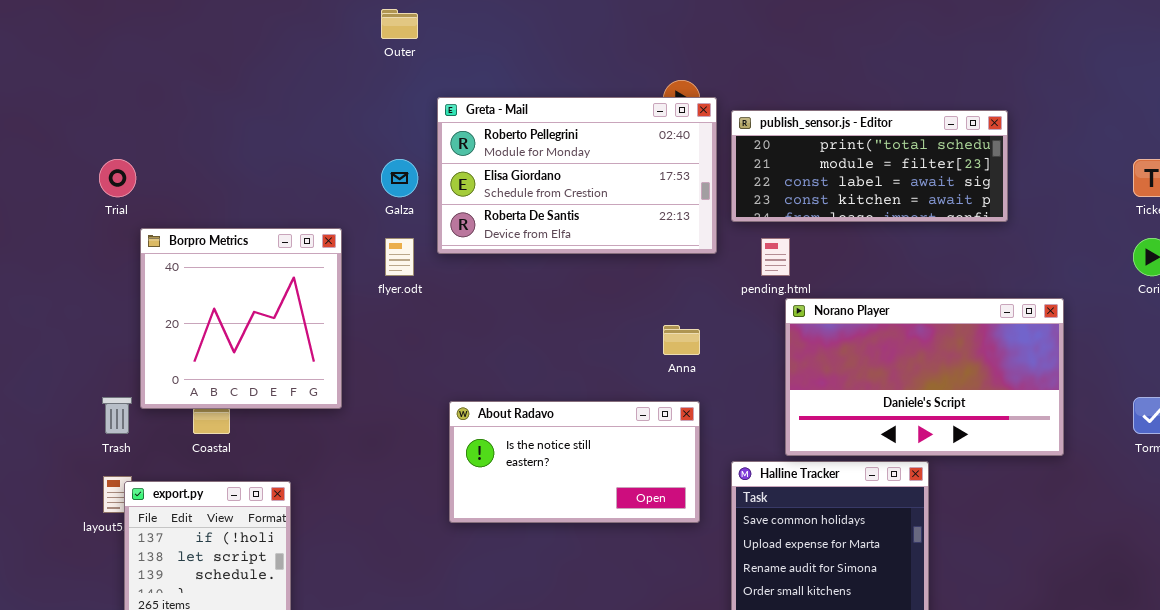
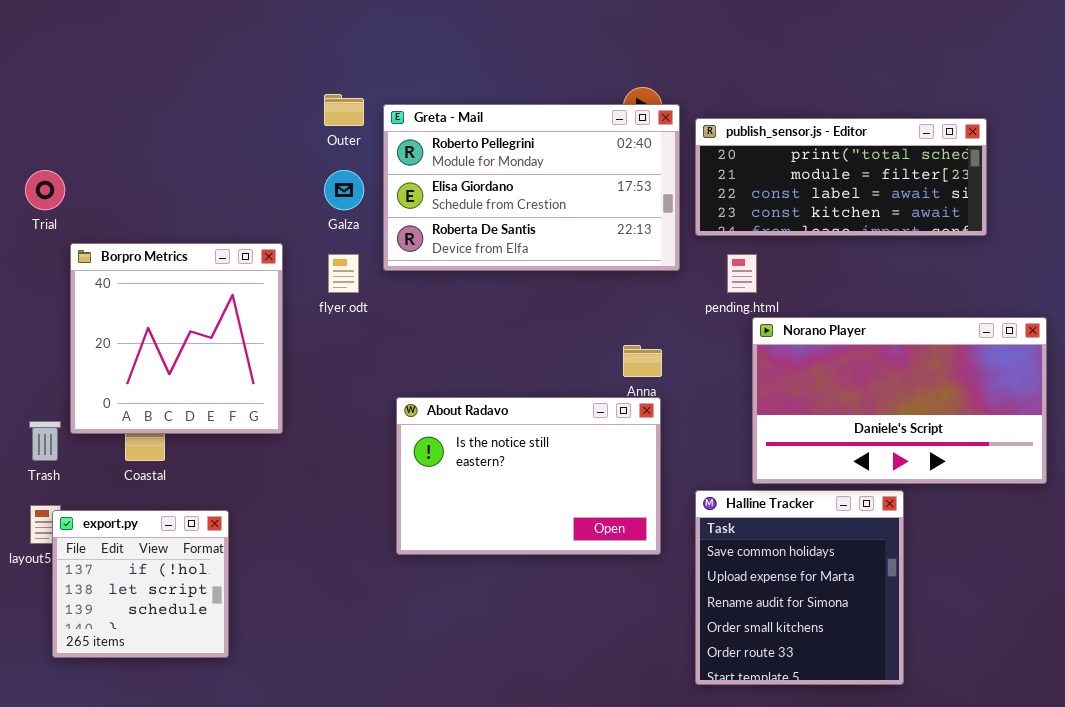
Outer: [381,9,418,39] -> [324,94,364,126], moved
About Radavo: [449,401,700,523] -> [396,397,661,555], resized

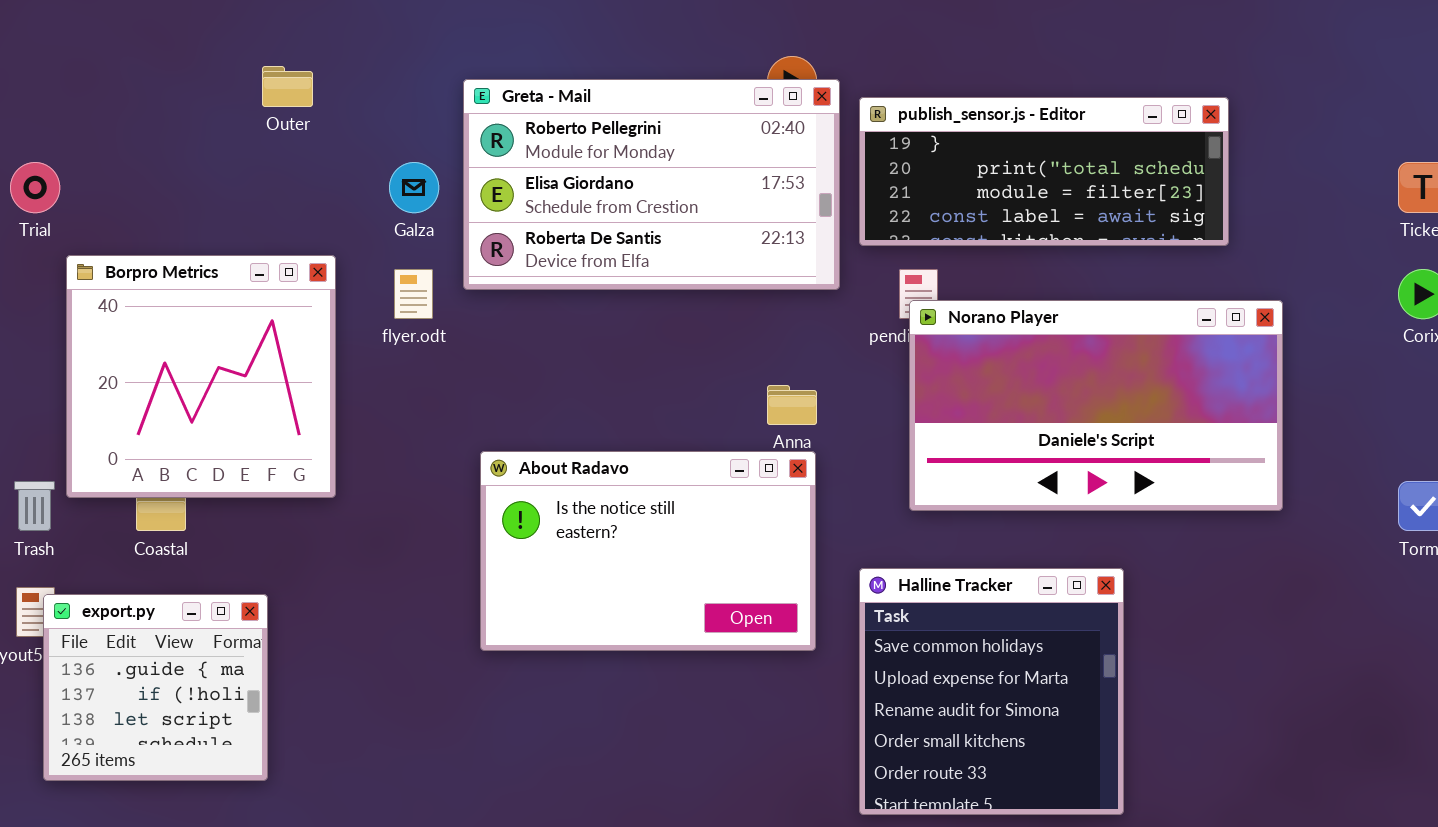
Outer: [324,94,364,126] -> [262,66,313,107], moved
publish_sensor.js - Editor: [695,118,987,236] -> [859,97,1229,246], scrolled up 1 row
Norano Player: [752,317,1047,484] -> [909,300,1283,511], moved
export.py: [52,510,229,658] -> [43,594,268,781], scrolled up 1 row

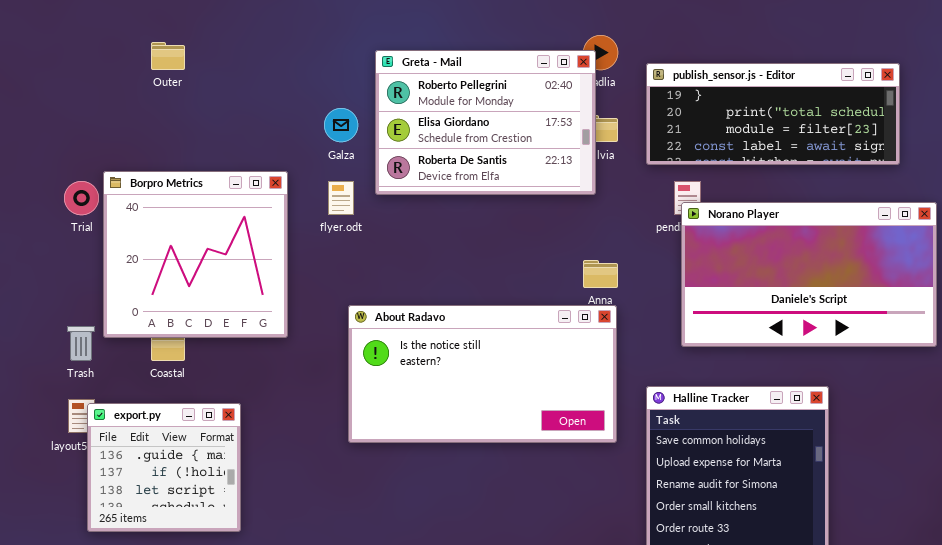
Outer: [262,66,313,107] -> [151,42,185,70], moved
Greta - Mail: [463,79,840,290] -> [375,50,596,195], resized
Trial: [10,162,60,213] -> [64,181,99,215], moved
About Radavo: [480,451,816,651] -> [348,305,617,443], resized

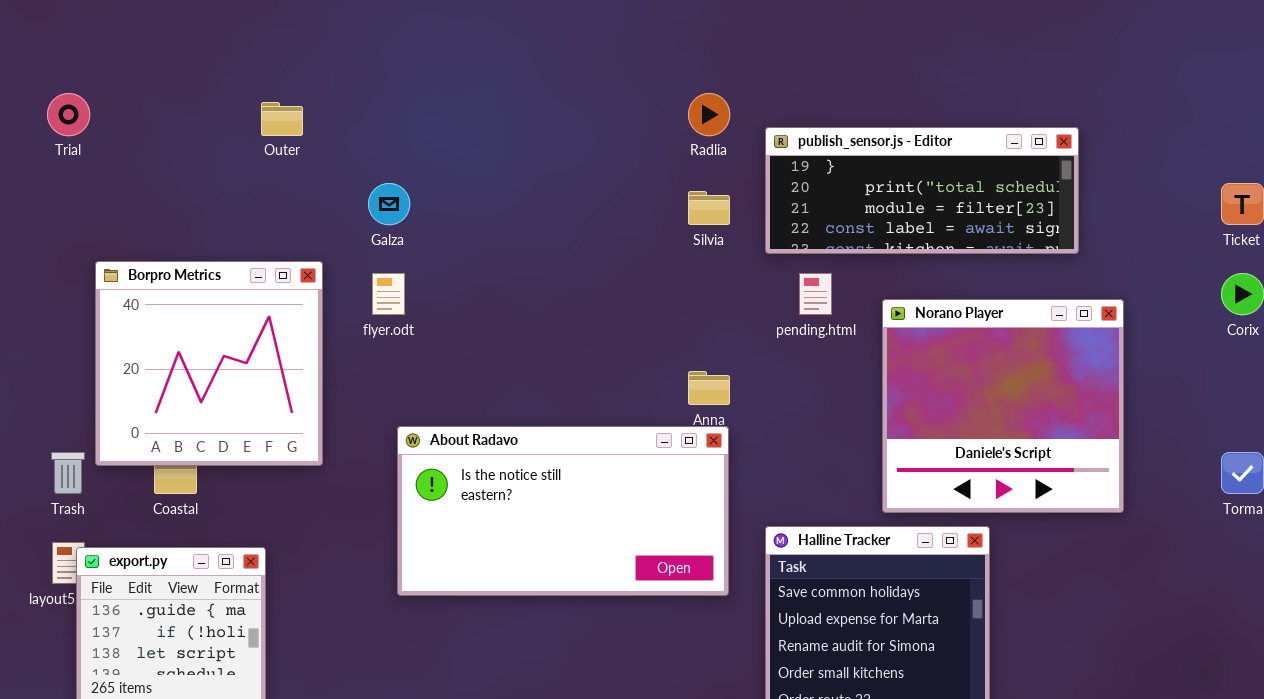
Outer: [151,42,185,70] -> [261,102,303,136], moved
Greta - Mail: [375,50,596,195] -> none, closed
Trial: [64,181,99,215] -> [47,93,90,136], moved
Norano Player: [681,202,937,347] -> [882,299,1124,513], resized

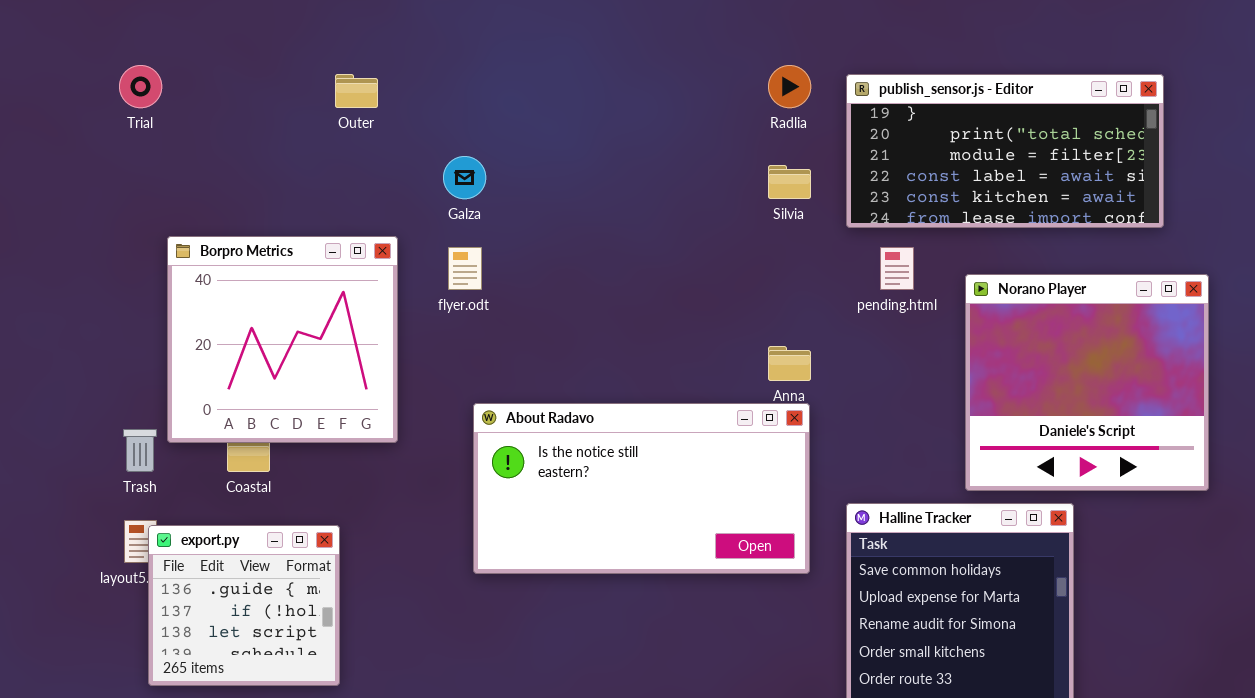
publish_sensor.js - Editor: [765,127,1079,254] -> [846,74,1164,228], resized

